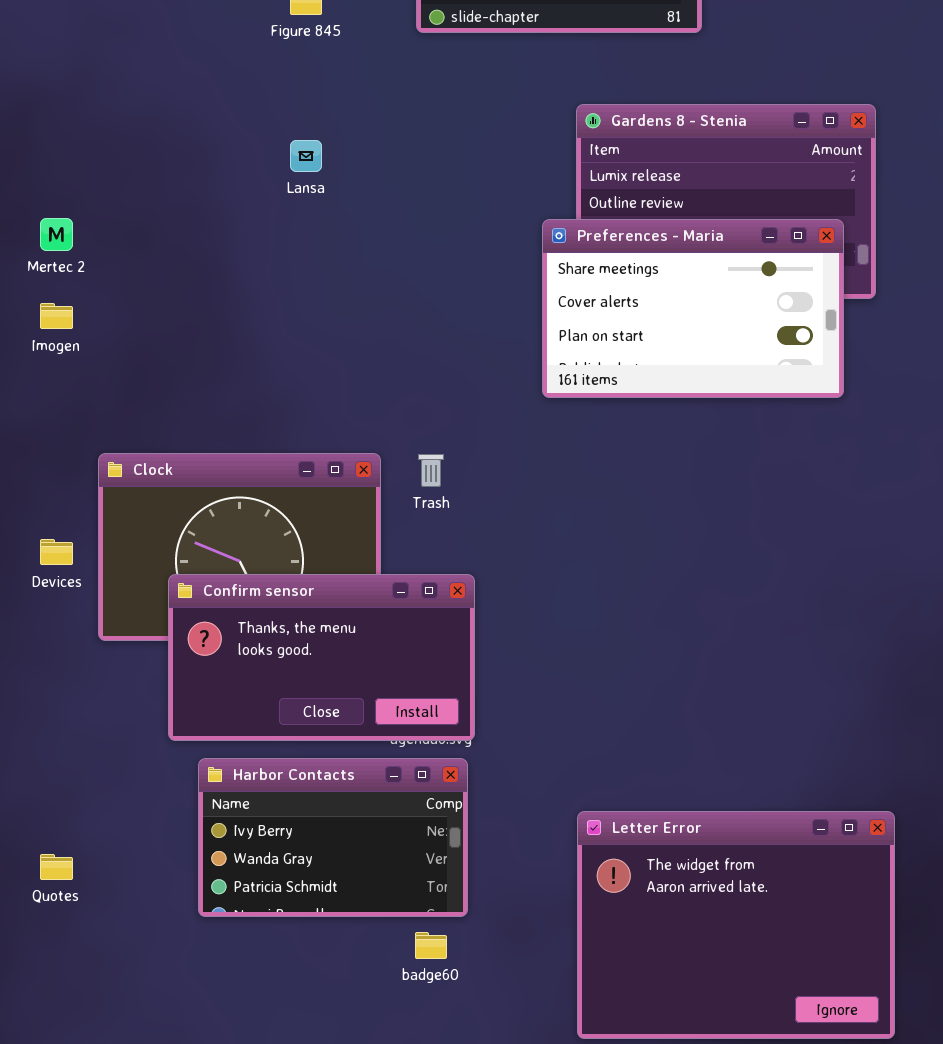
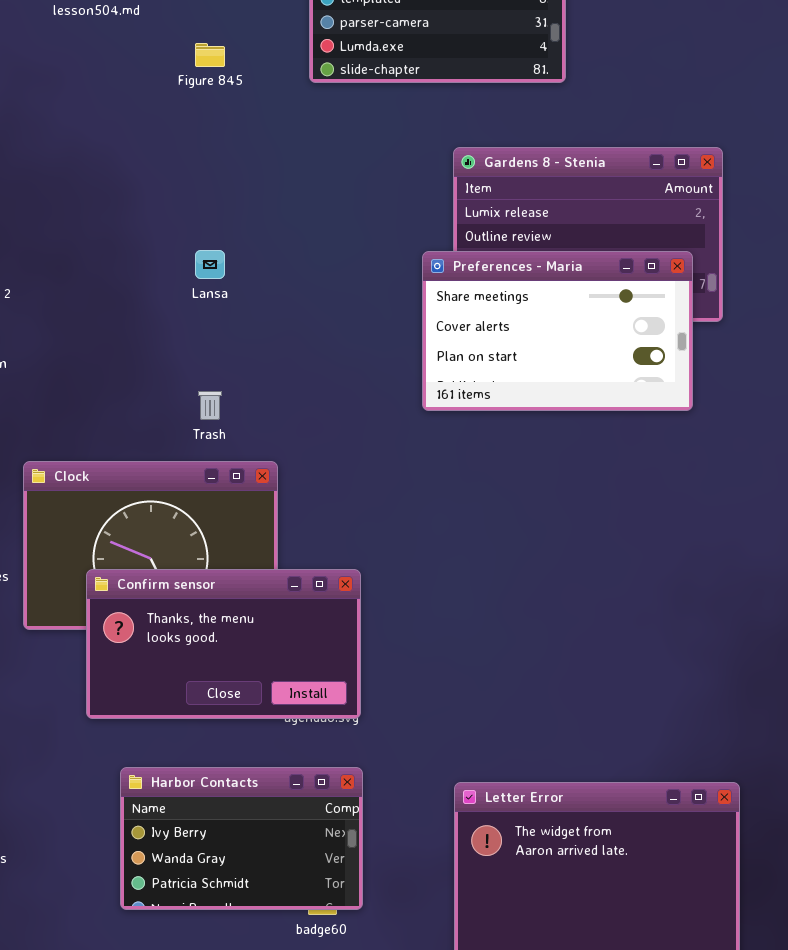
Lansa: [290,140,322,172] -> [195,250,225,279], moved
Trash: [418,454,444,487] -> [198,391,222,420], moved
Harbor Contacts: [198,758,468,917] -> [120,767,363,910], moved

